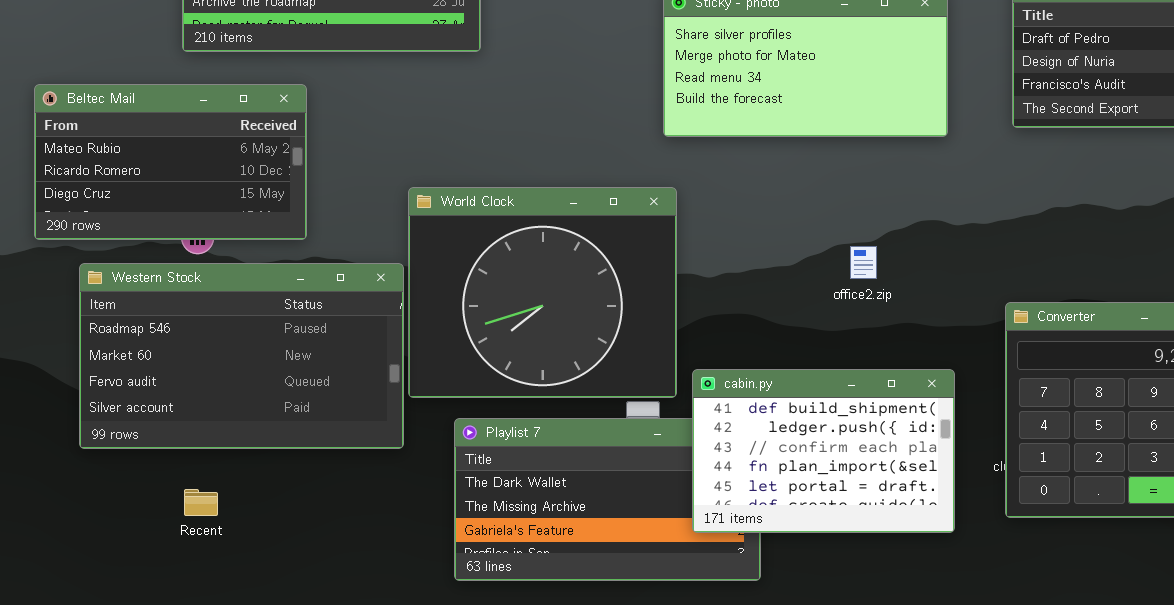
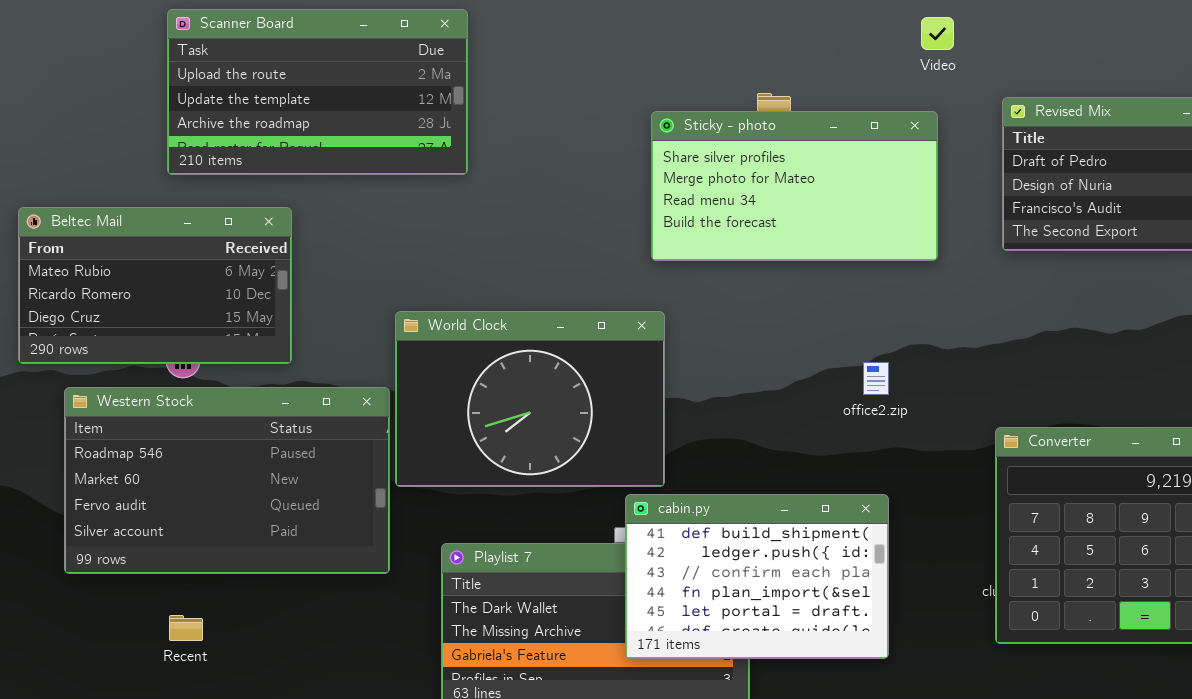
World Clock: [408,187,677,398] -> [395,311,665,487], resized
office2.zip: [850,246,877,279] -> [863,362,889,395], moved
cabin.py: [692,369,955,533] -> [625,494,889,659], moved

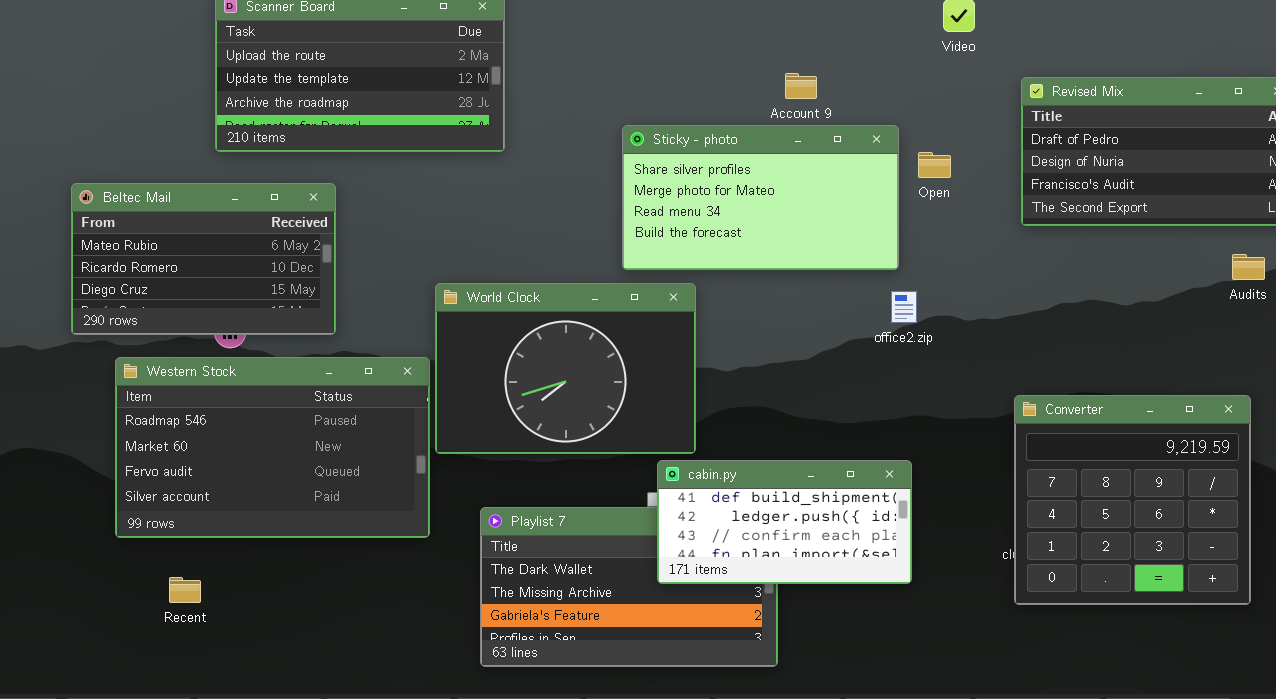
Sticky - photo: [651,111,938,261] -> [622,125,899,270], moved
office2.zip: [863,362,889,395] -> [891,291,917,323], moved
cabin.py: [625,494,889,659] -> [657,460,912,584], resized
Recent: [169,615,203,641] -> [169,577,201,603], moved

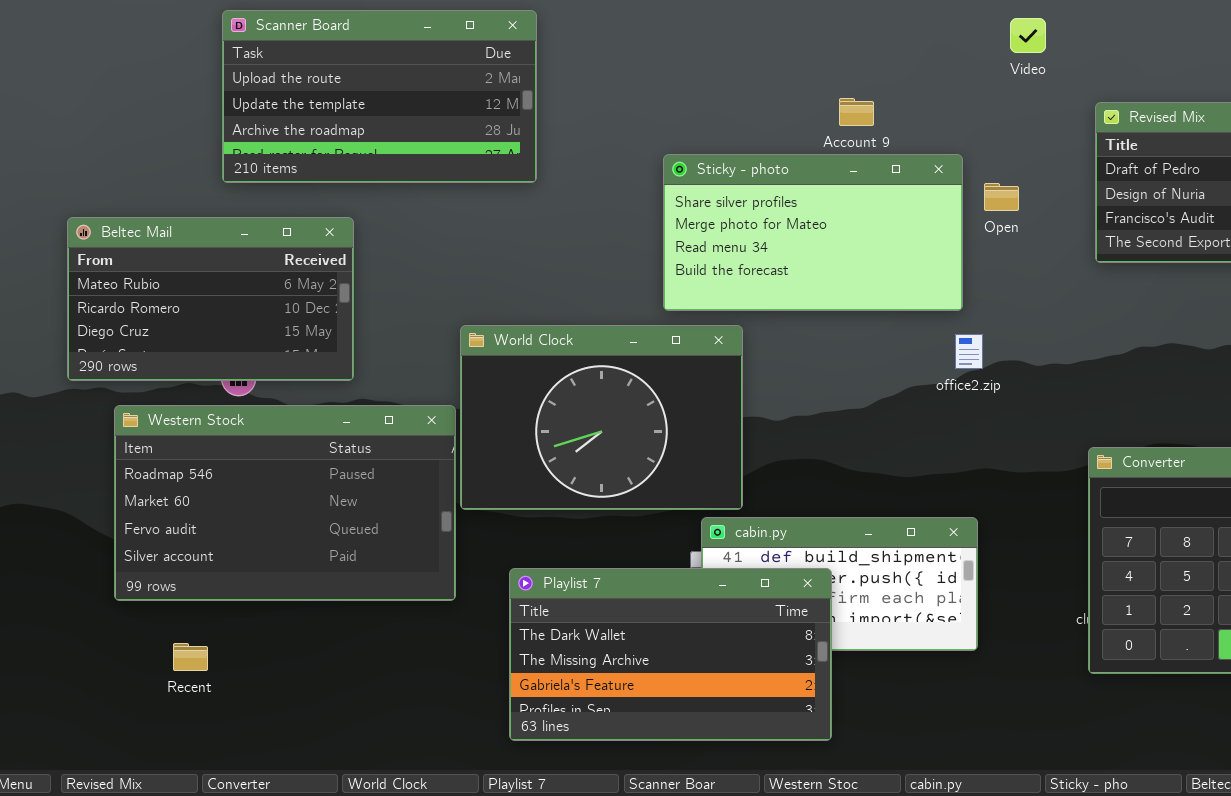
Playlist 7: [480,507,778,667] -> [509,568,832,741], raised

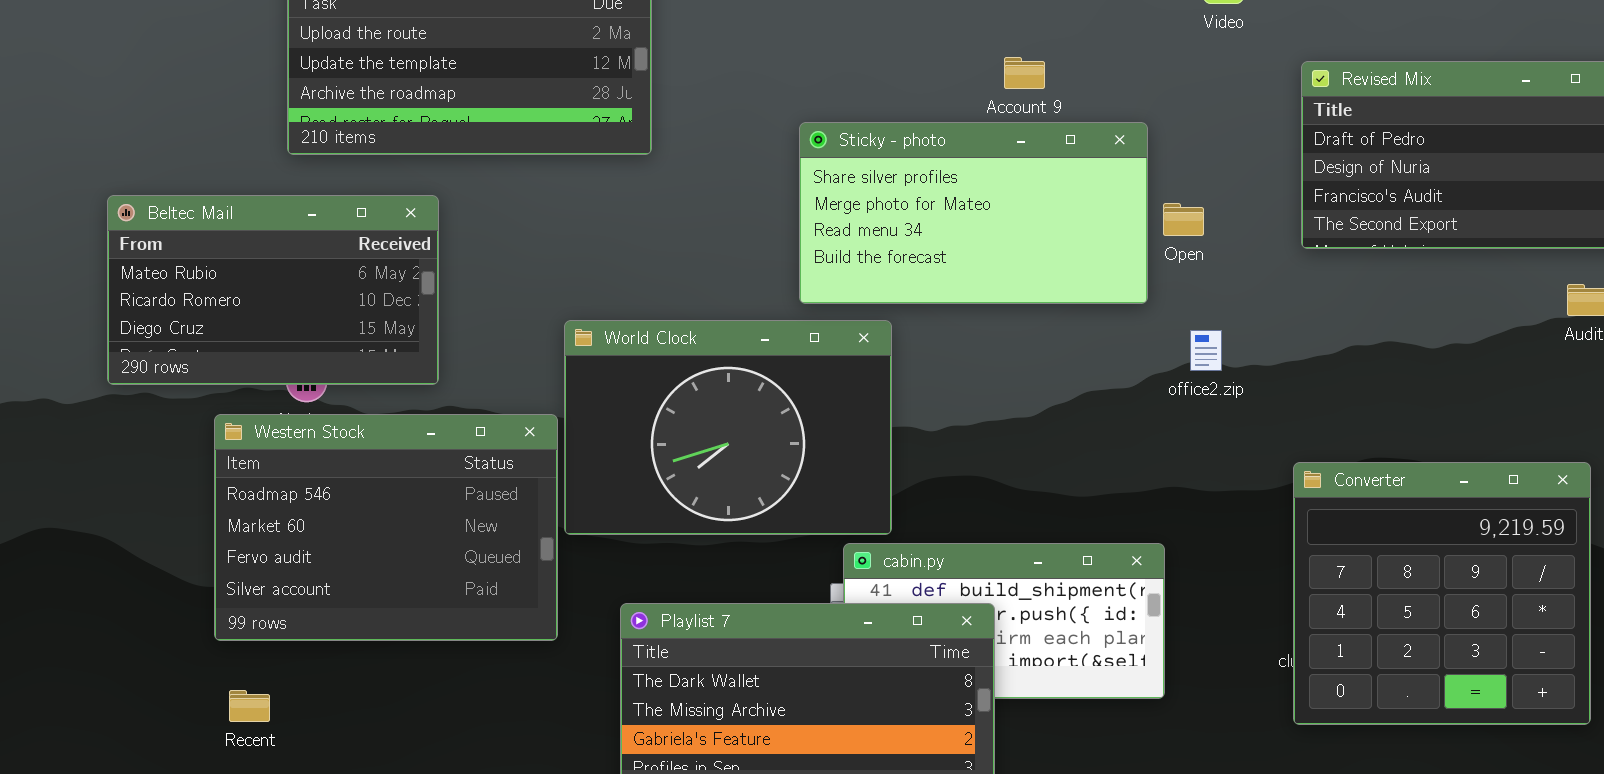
Open: [984,183,1019,211] -> [1163,203,1204,236], moved
office2.zip: [955,334,983,369] -> [1190,330,1222,371], moved
Western Stock: [114,405,456,601] -> [214,414,558,641], resized

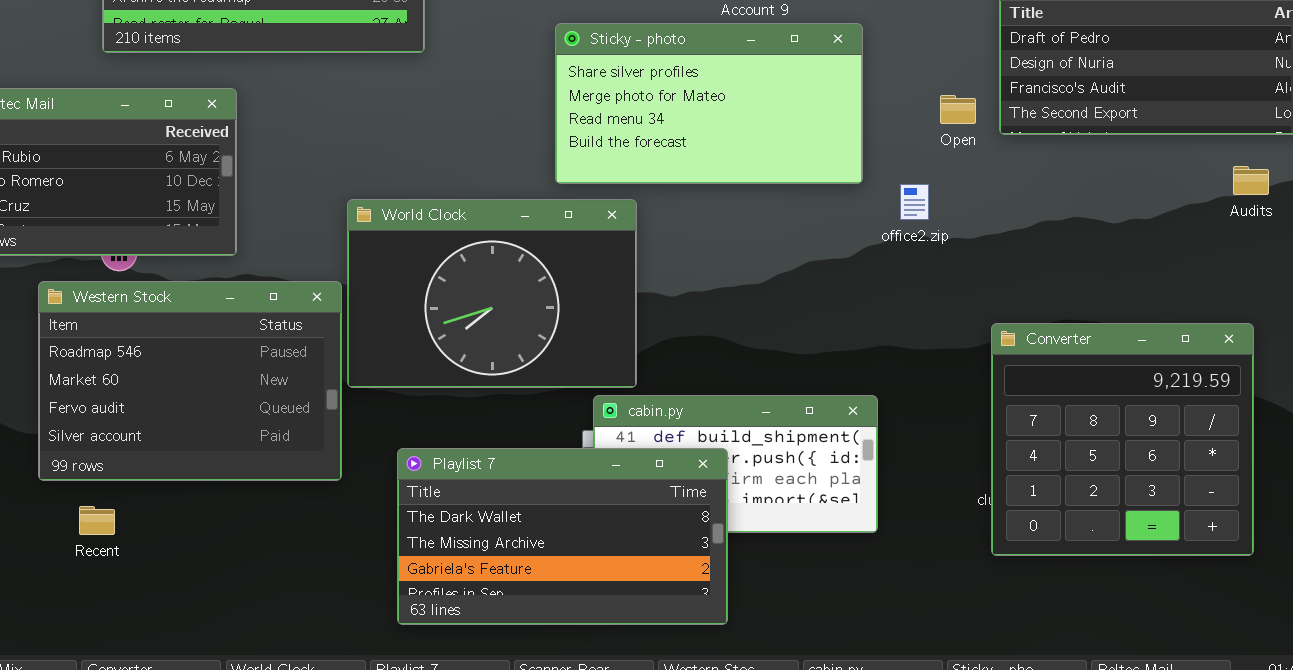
Open: [1163,203,1204,236] -> [940,95,976,124], moved
office2.zip: [1190,330,1222,371] -> [900,184,929,220], moved
Recent: [229,690,270,722] -> [79,506,115,535], moved

